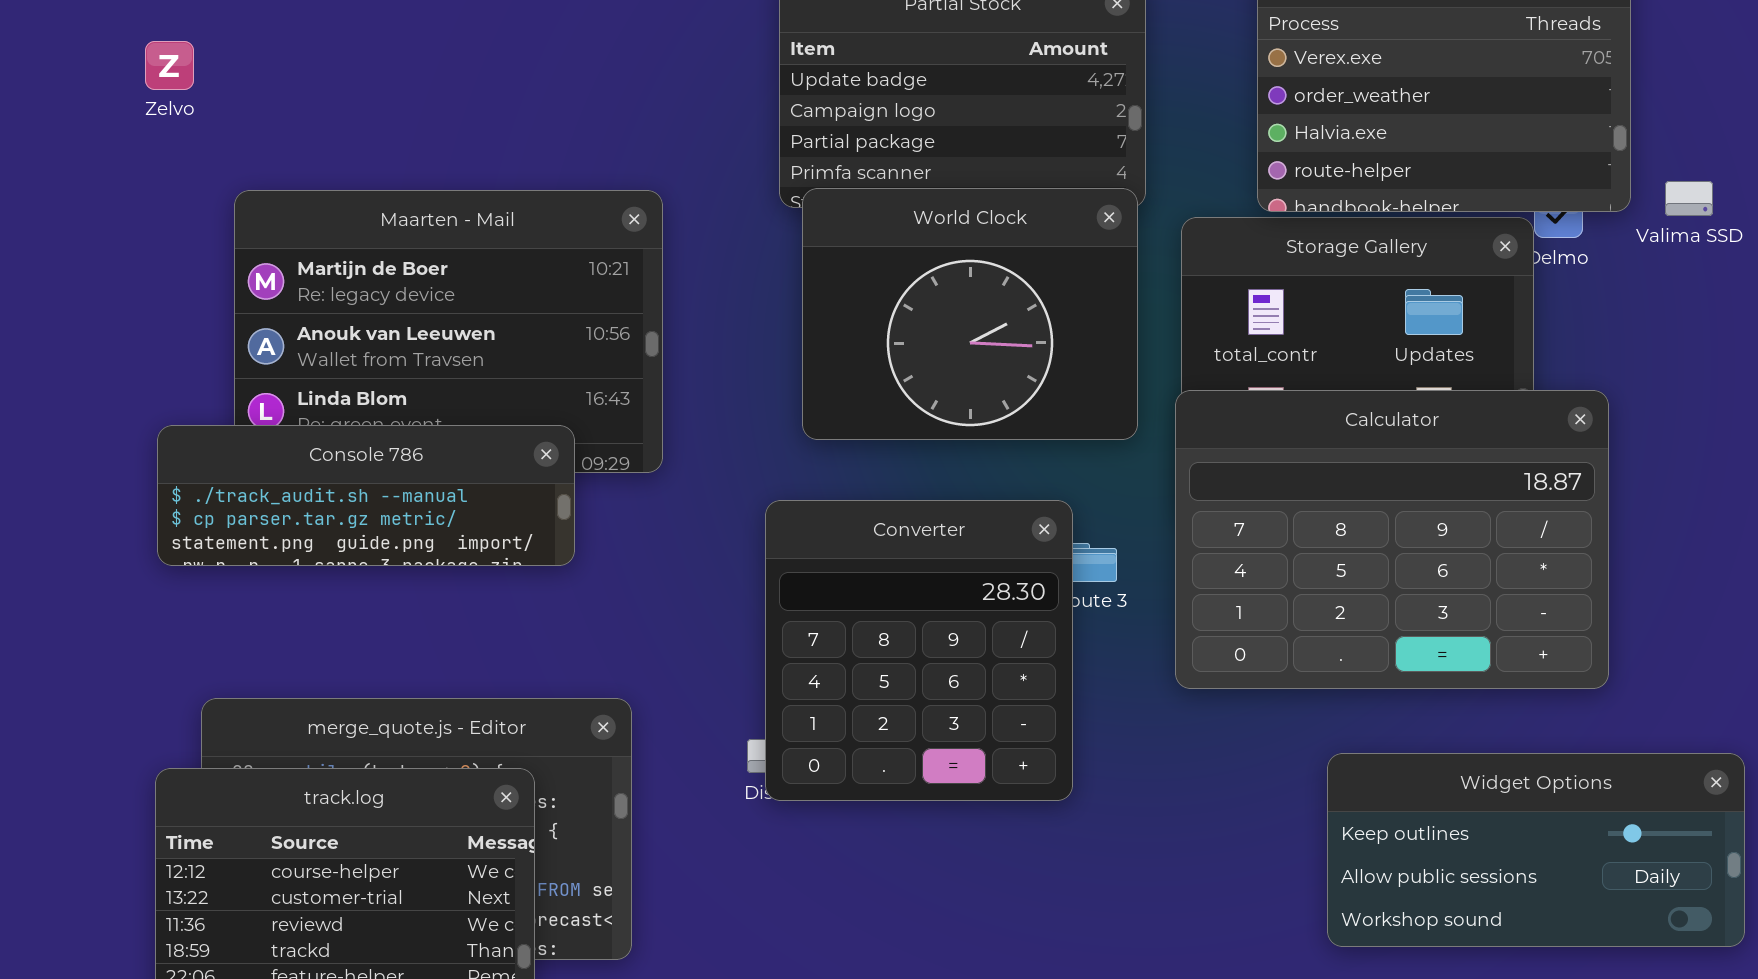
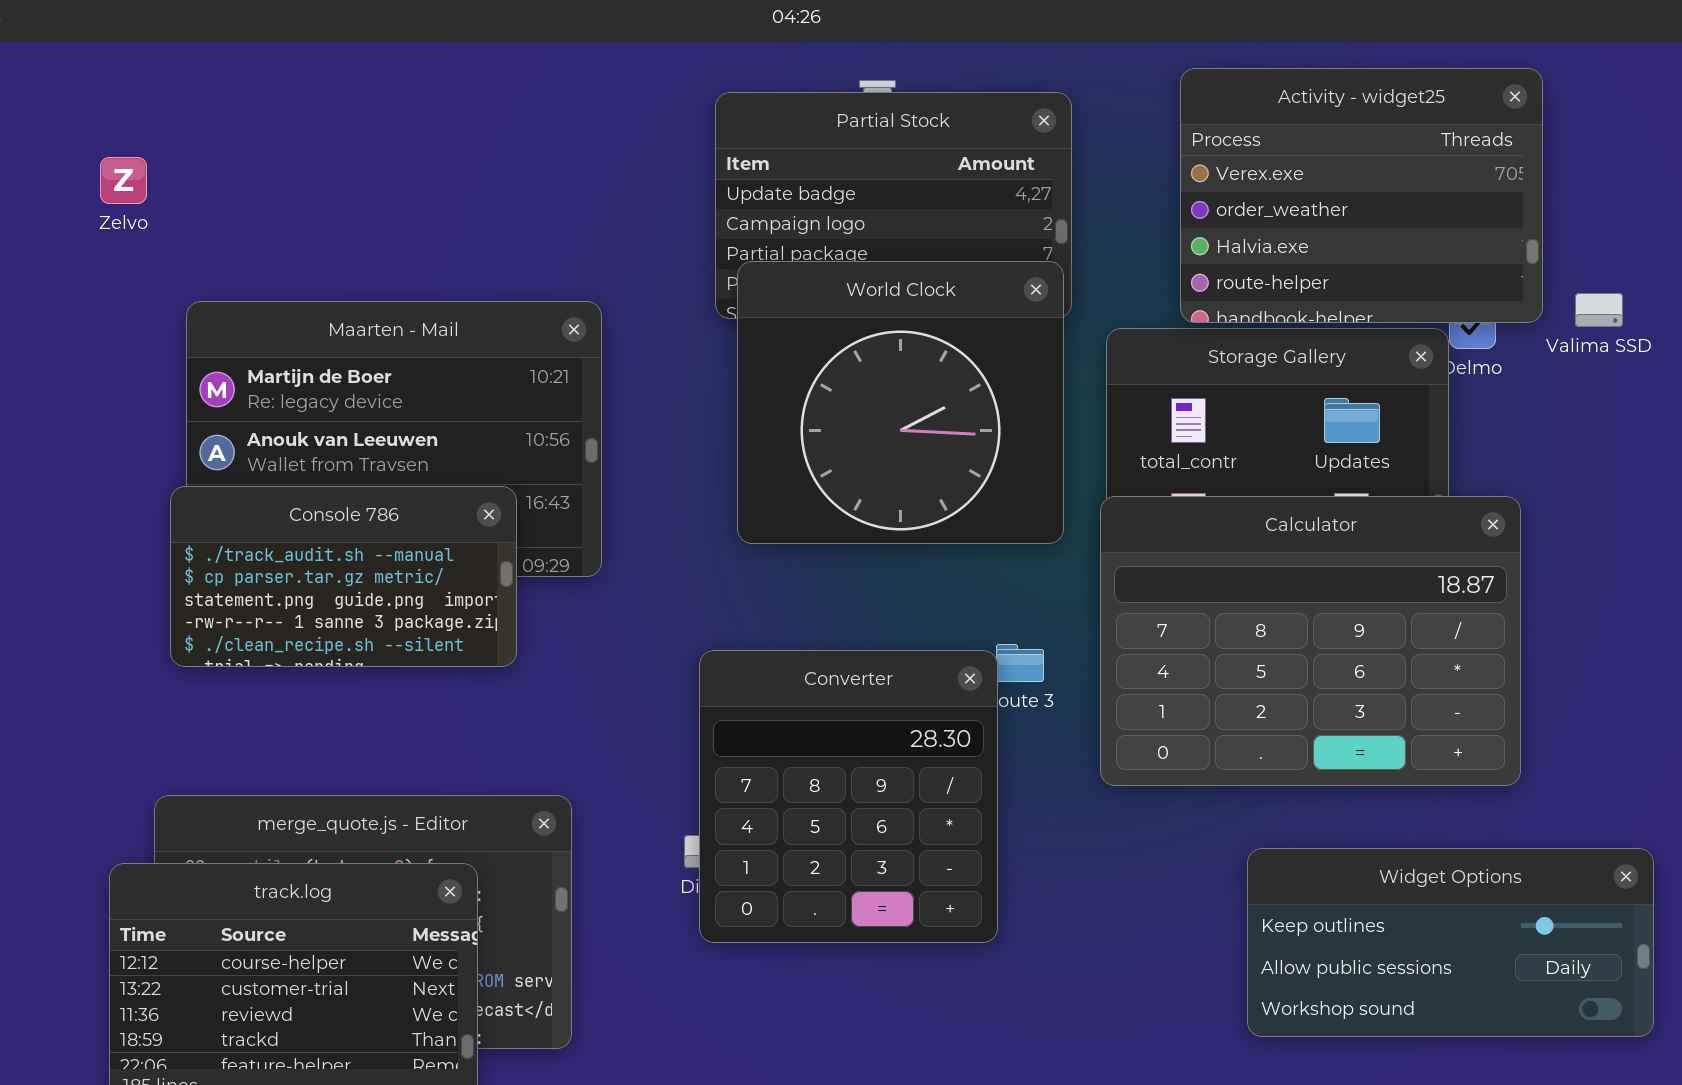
World Clock: [802,188,1138,440] -> [737,261,1064,544], resized
Console 786: [157,425,575,566] -> [170,486,517,667], resized
Converter: [765,500,1073,801] -> [699,650,998,943], moved

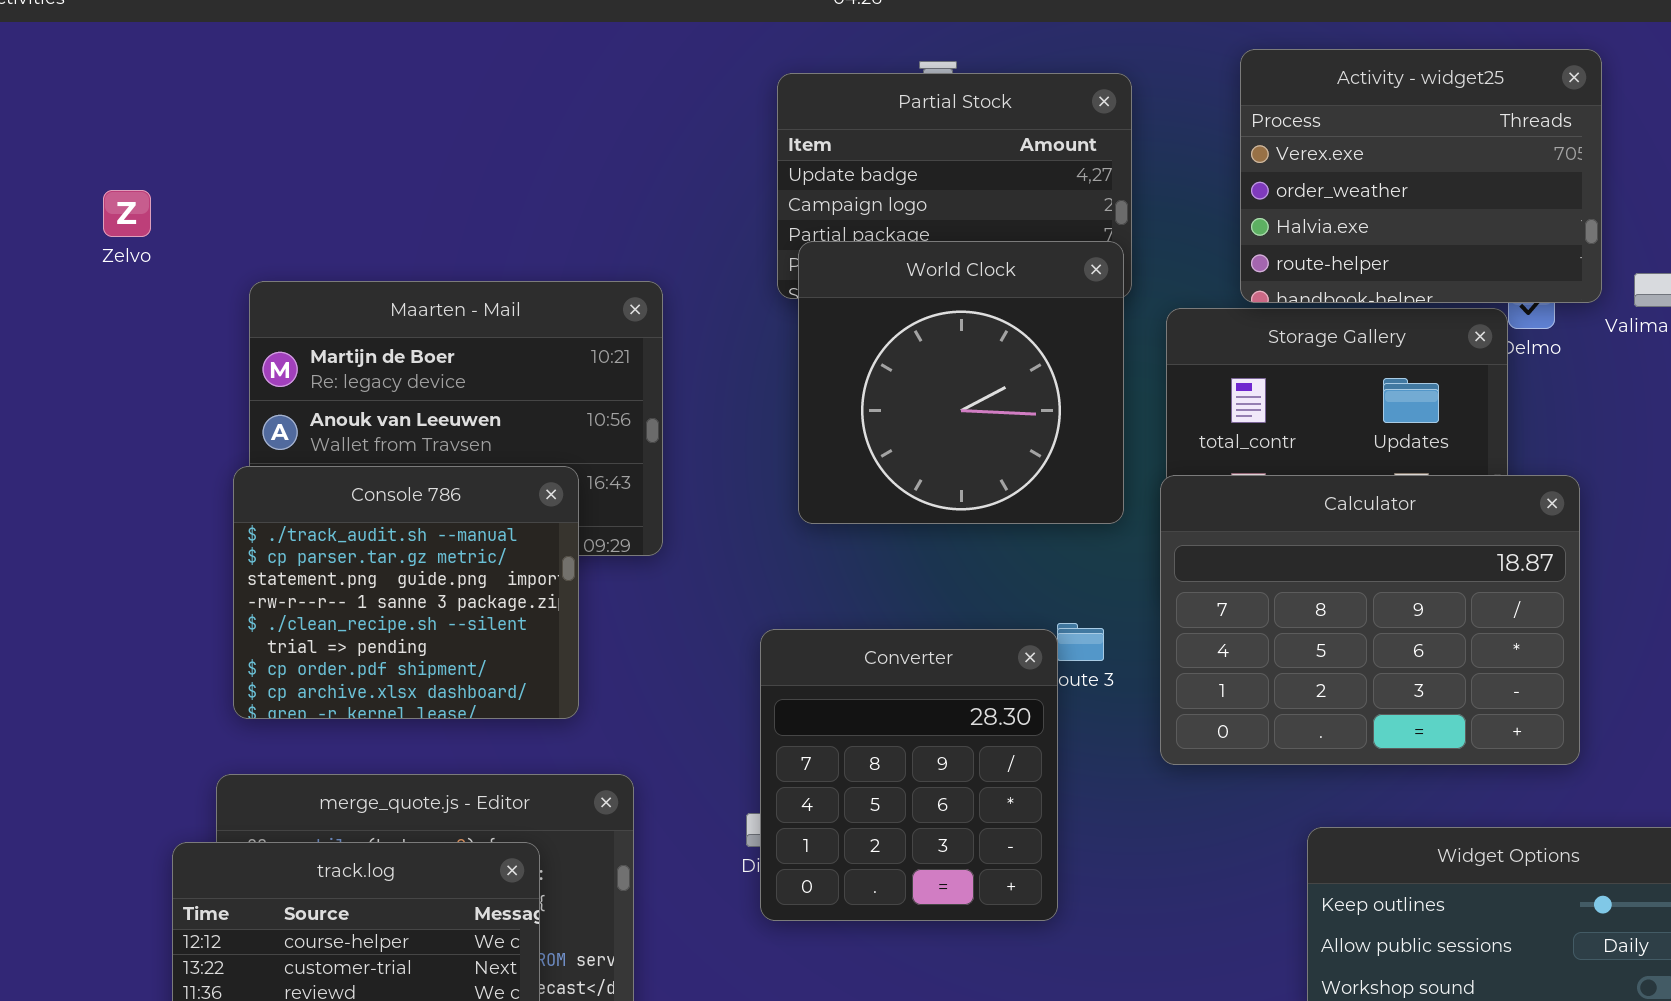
Zelvo: [100,157,147,204] -> [103,190,151,237], moved
Console 786: [170,486,517,667] -> [233,466,579,719], resized

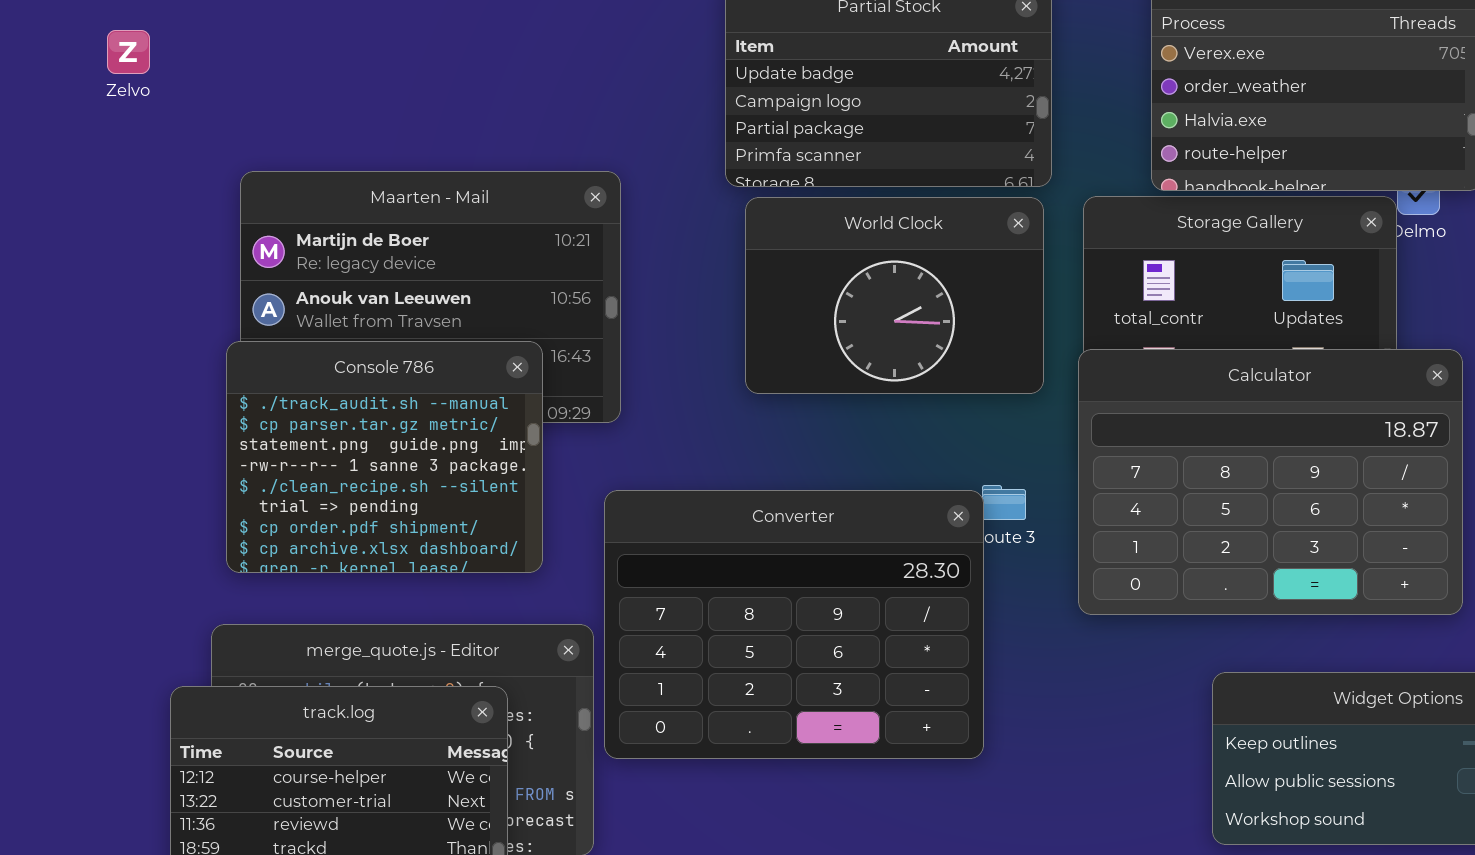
Zelvo: [103,190,151,237] -> [107,30,150,74], moved
World Clock: [798,241,1124,524] -> [745,197,1044,394], resized
Converter: [760,629,1058,921] -> [604,490,984,759], resized

